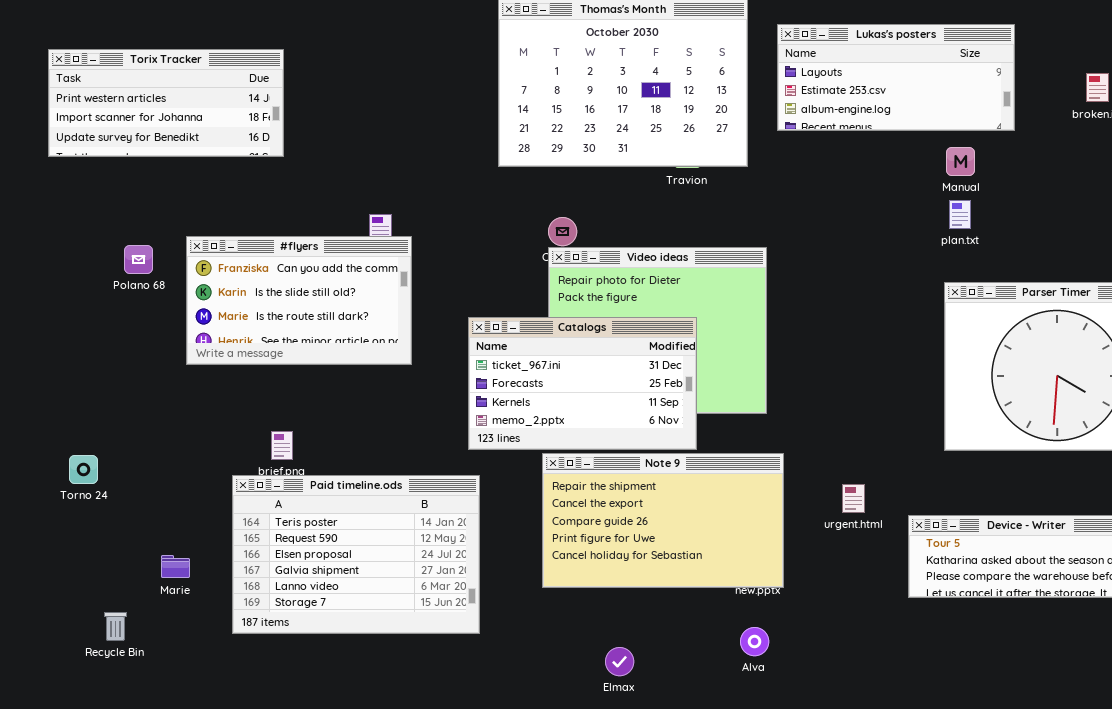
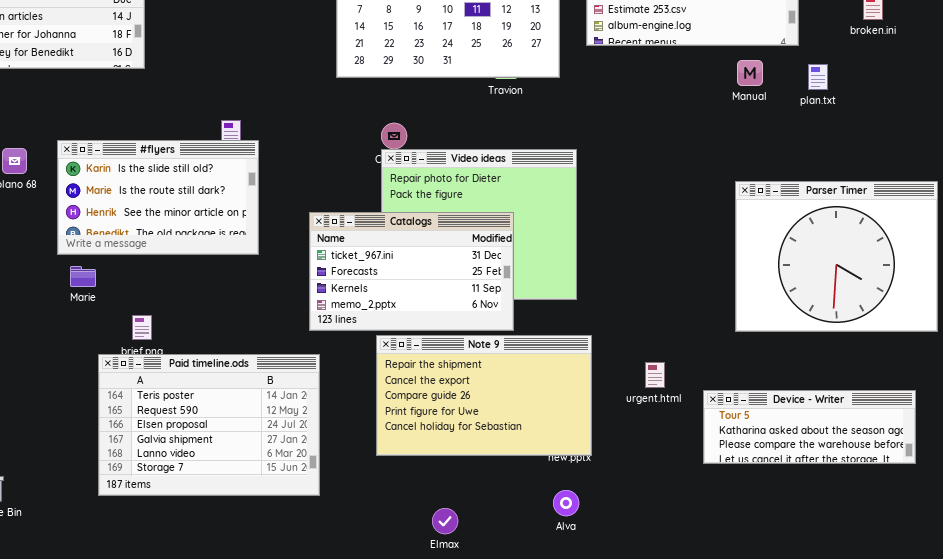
plan.txt: [949,200,971,229] -> [808,64,828,90], moved
#flyers: [186,236,412,365] -> [57,140,259,255], scrolled down 1 row
Marie: [161,555,190,578] -> [70,266,96,287], moved

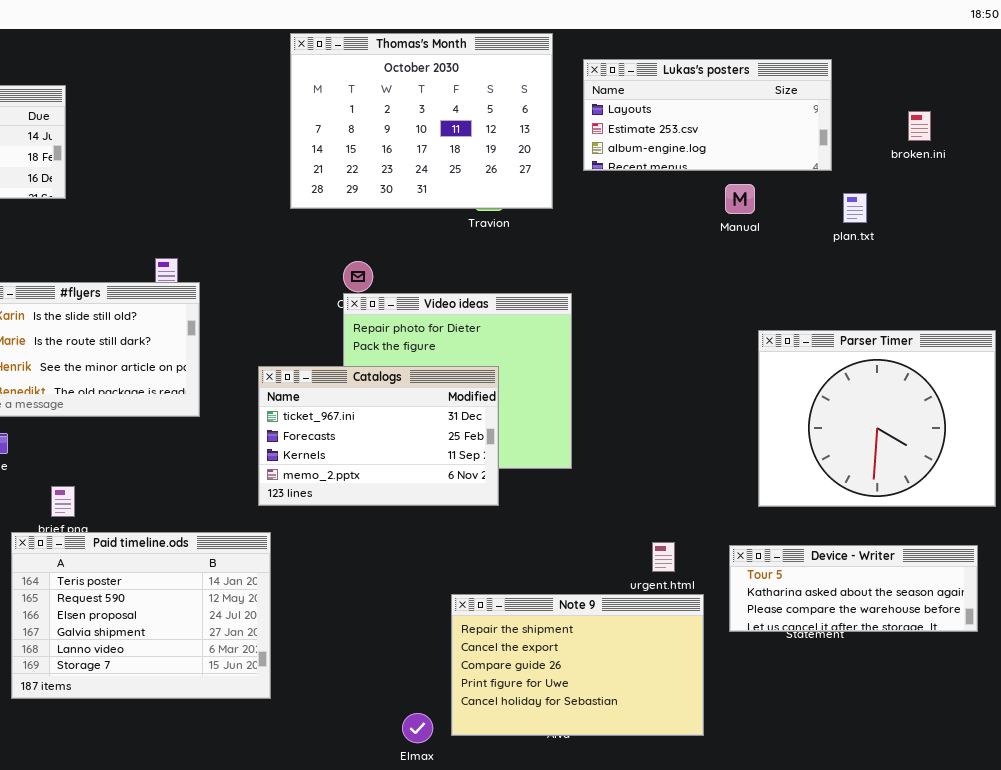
Manual: [737,60,763,86] -> [725,184,755,214], moved
Note 9: [376,335,592,456] -> [451,594,704,736], moved
Device - Writer: [703,390,916,464] -> [729,545,978,632], moved

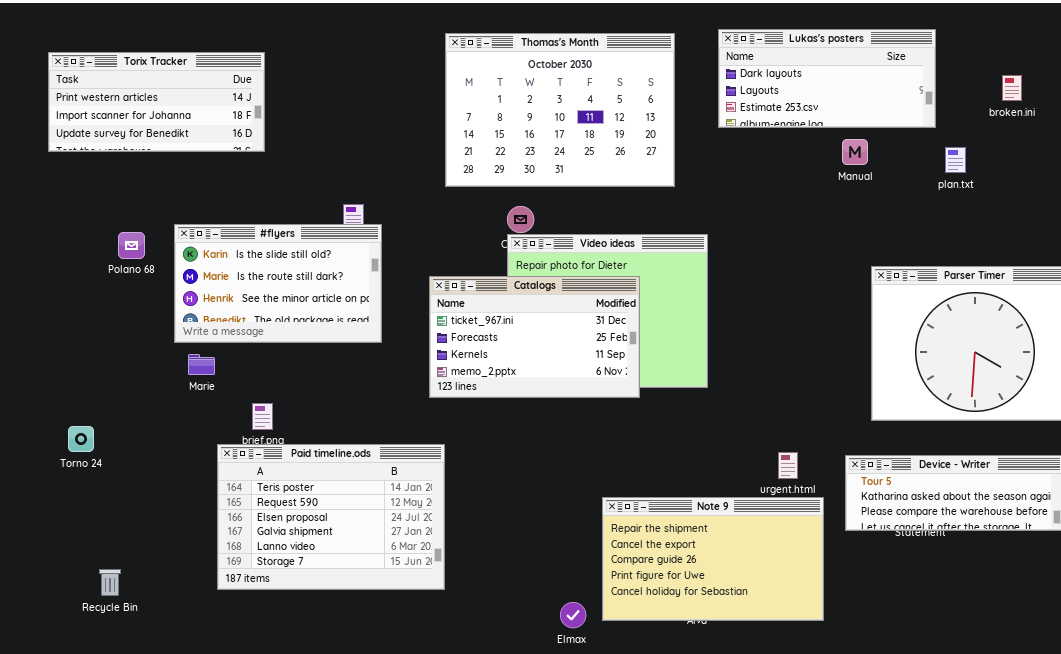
Thomas's Month: [290,33,553,209] -> [445,33,675,187], moved
Lukas's posters: [583,59,832,171] -> [718,29,936,128], scrolled up 1 row
Catalogs: [258,366,499,506] -> [429,276,640,398], moved

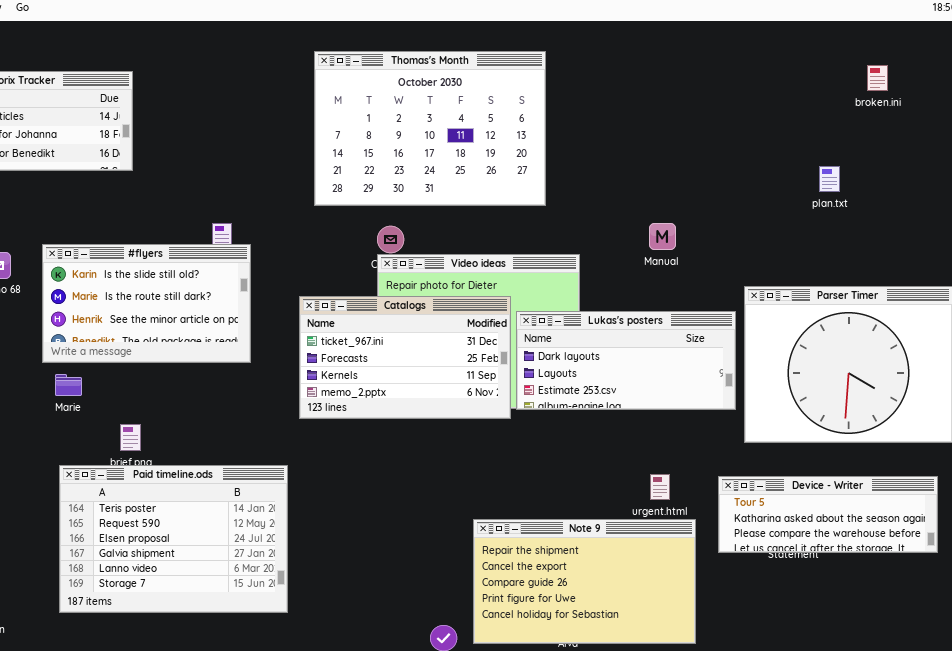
Lukas's posters: [718,29,936,128] -> [516,311,736,410], moved
broken.ini: [1002,75,1022,101] -> [867,65,888,91], moved
Manual: [842,139,868,165] -> [649,223,676,250], moved
Paid timeline.ods: [217,444,445,590] -> [59,465,288,613], moved

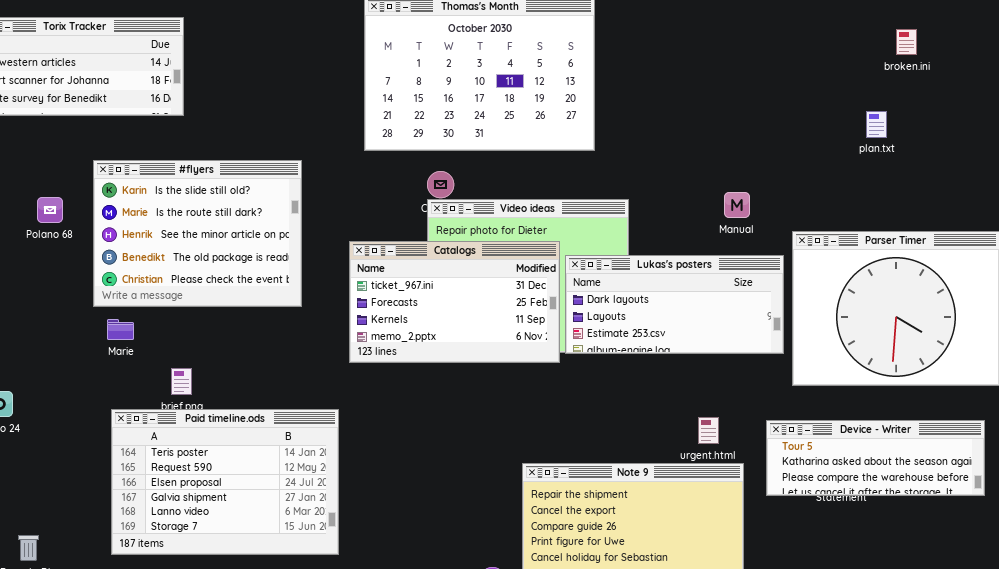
broken.ini: [867,65,888,91] -> [896,29,917,55], moved
Manual: [649,223,676,250] -> [724,192,750,218], moved
#flyers: [42,244,251,363] -> [93,160,302,307], resized

